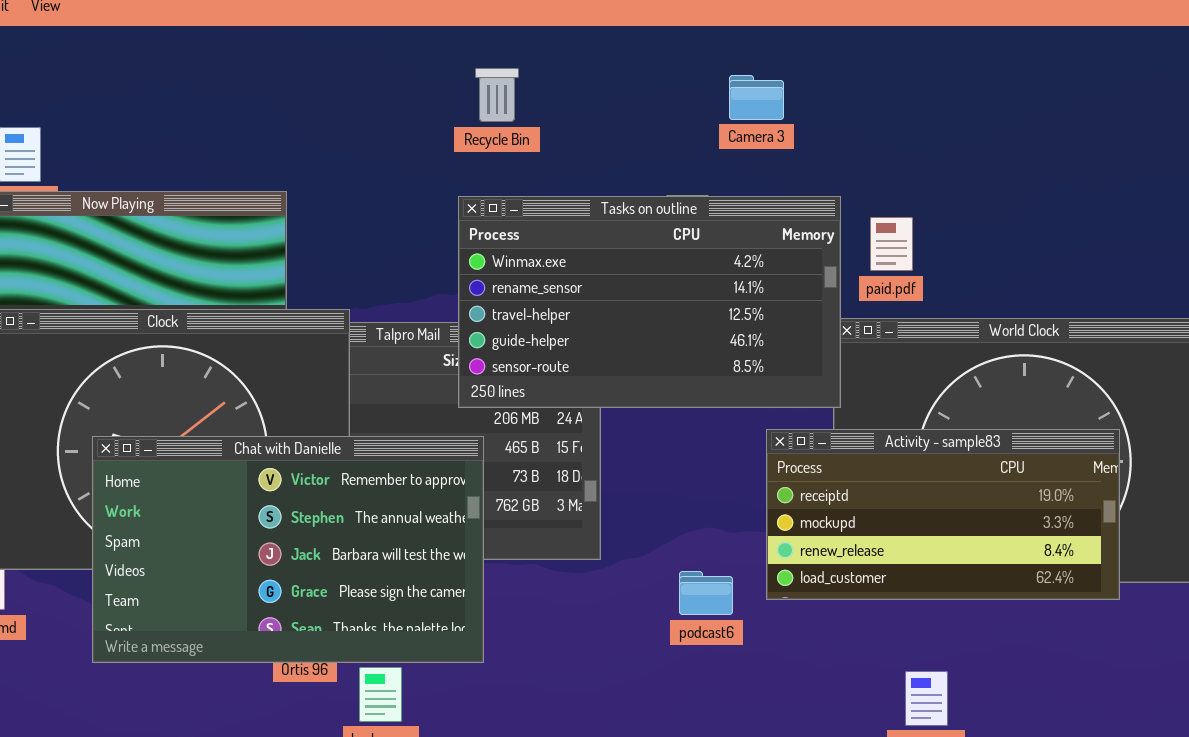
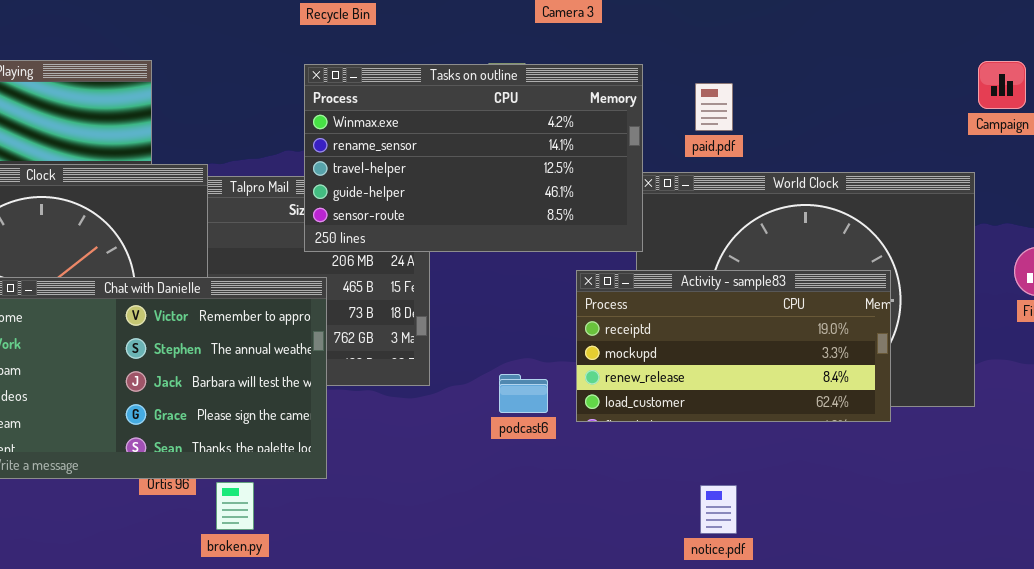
paid.pdf: [870,217,913,271] -> [695,83,733,131], moved
podcast6: [679,571,733,615] -> [499,374,548,413], moved

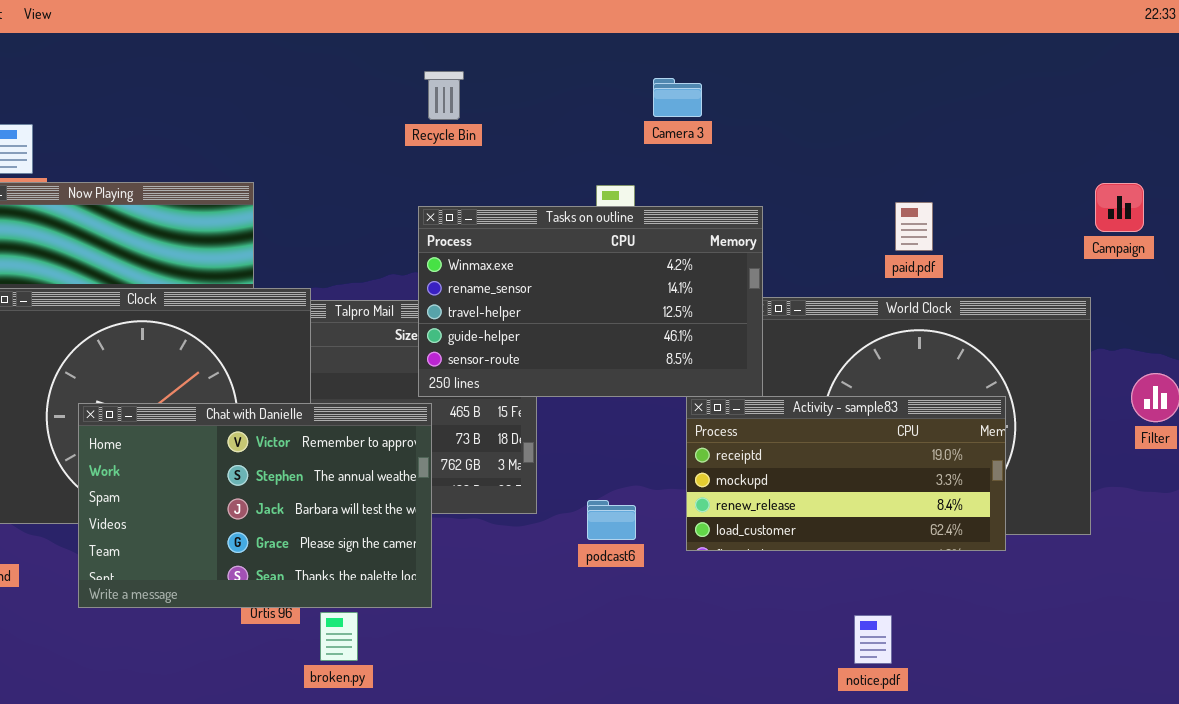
Tasks on outline: [304,64,643,252] -> [418,206,763,397], moved
paid.pdf: [695,83,733,131] -> [895,202,933,251], moved
podcast6: [499,374,548,413] -> [587,500,636,540], moved
notice.pdf: [700,485,737,534] -> [854,615,892,664], moved

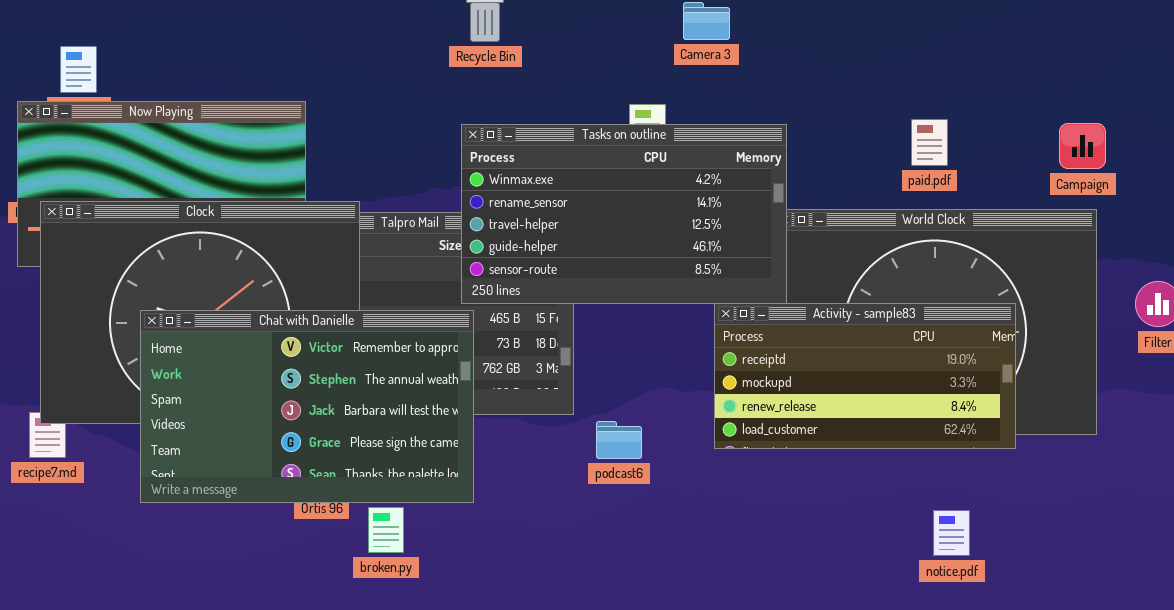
Campaign: [1095,183,1144,232] -> [1059,123,1106,169], moved
podcast6: [587,500,636,540] -> [596,421,642,459], moved
notice.pdf: [854,615,892,664] -> [933,510,970,556], moved

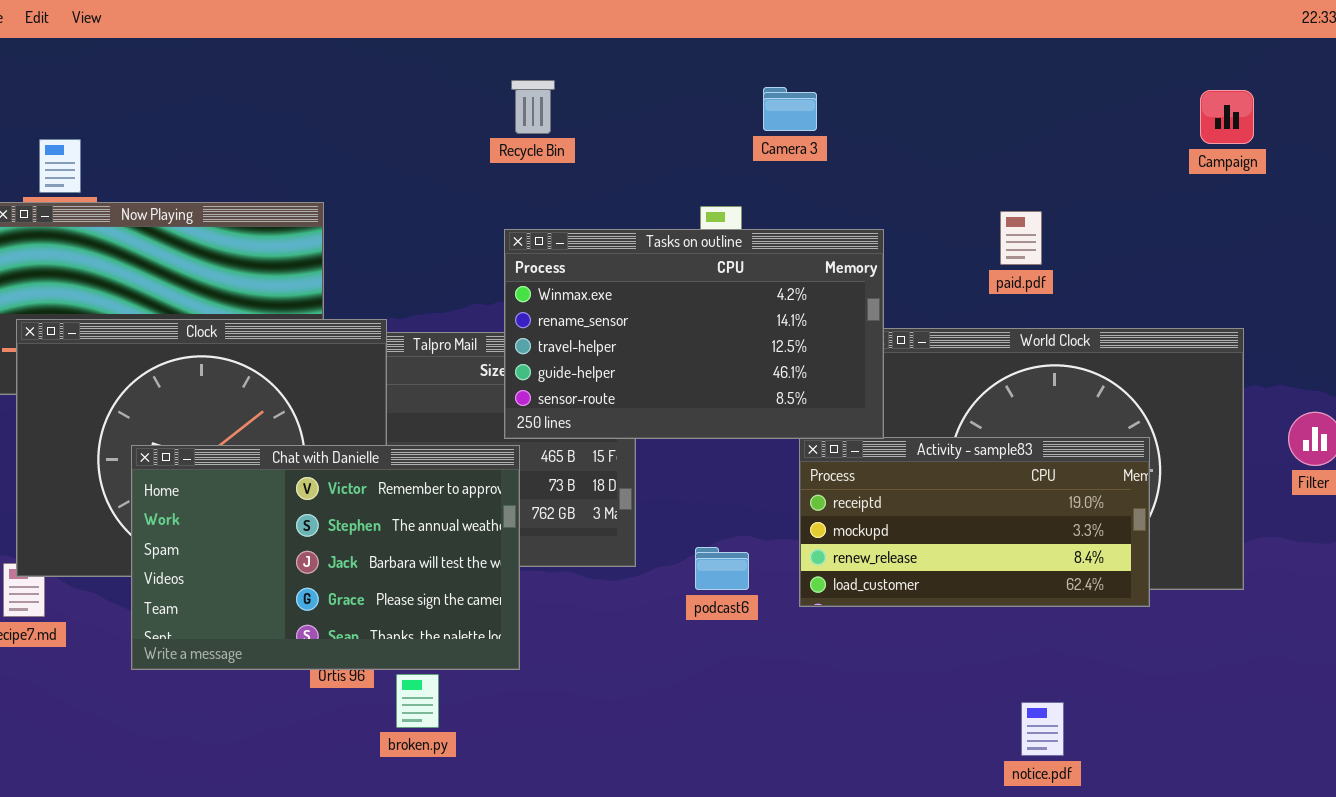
paid.pdf: [911,119,948,166] -> [1000,211,1042,265], moved
Campaign: [1059,123,1106,169] -> [1200,90,1254,144], moved
podcast6: [596,421,642,459] -> [695,547,749,590], moved
notice.pdf: [933,510,970,556] -> [1021,702,1064,756], moved

